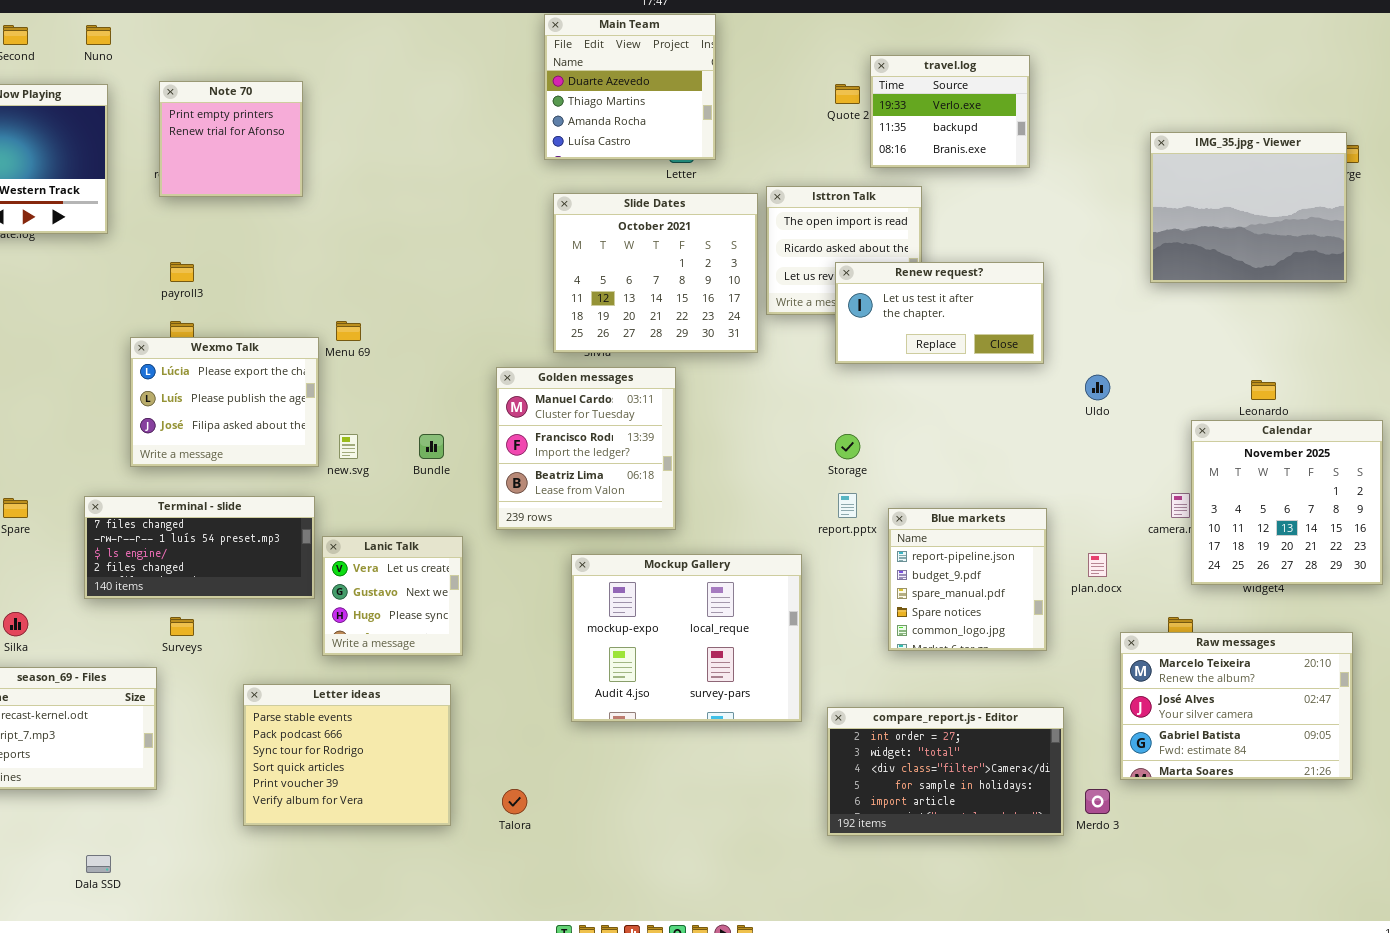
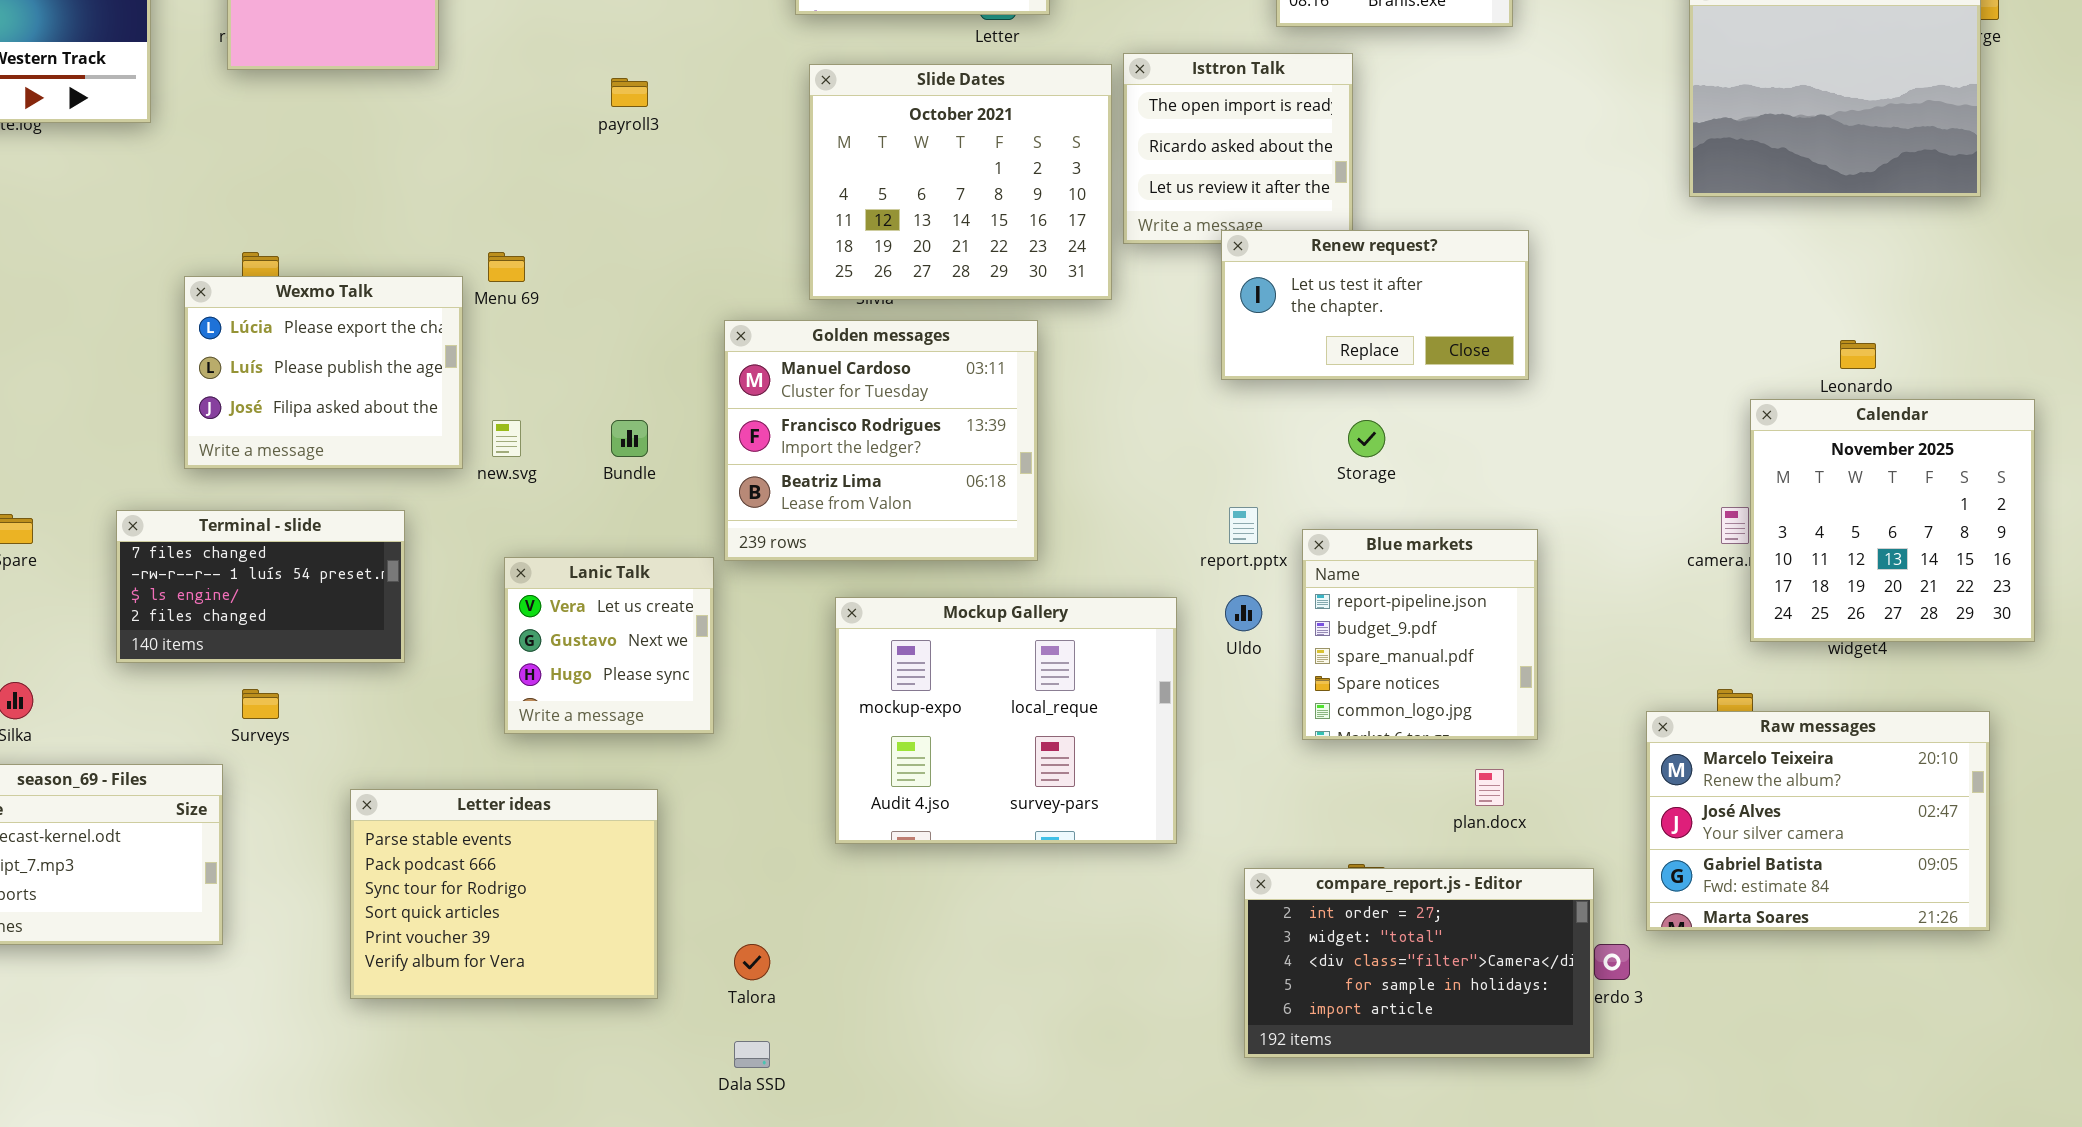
payroll3: [170,262,194,282] -> [611,78,648,107], moved
Renew request?: [835,262,1044,364] -> [1221,230,1529,380], moved
Golden messages: [496,367,676,530] -> [724,320,1038,561], resized
Uldo: [1085,375,1110,400] -> [1225,595,1262,631], moved
Storage: [835,434,860,459] -> [1348,420,1385,457], moved
Terminal - slide: [84,496,315,599] -> [116,510,405,663], resized
Lanic Talk: [322,536,463,656] -> [504,557,714,734], moved
plan.docx: [1088,553,1107,577] -> [1475,769,1504,806], moved
compare_report.js - Editor: [827,707,1064,836] -> [1244,868,1594,1058], moved
Dala SSD: [86,855,111,873] -> [734,1041,770,1068], moved

